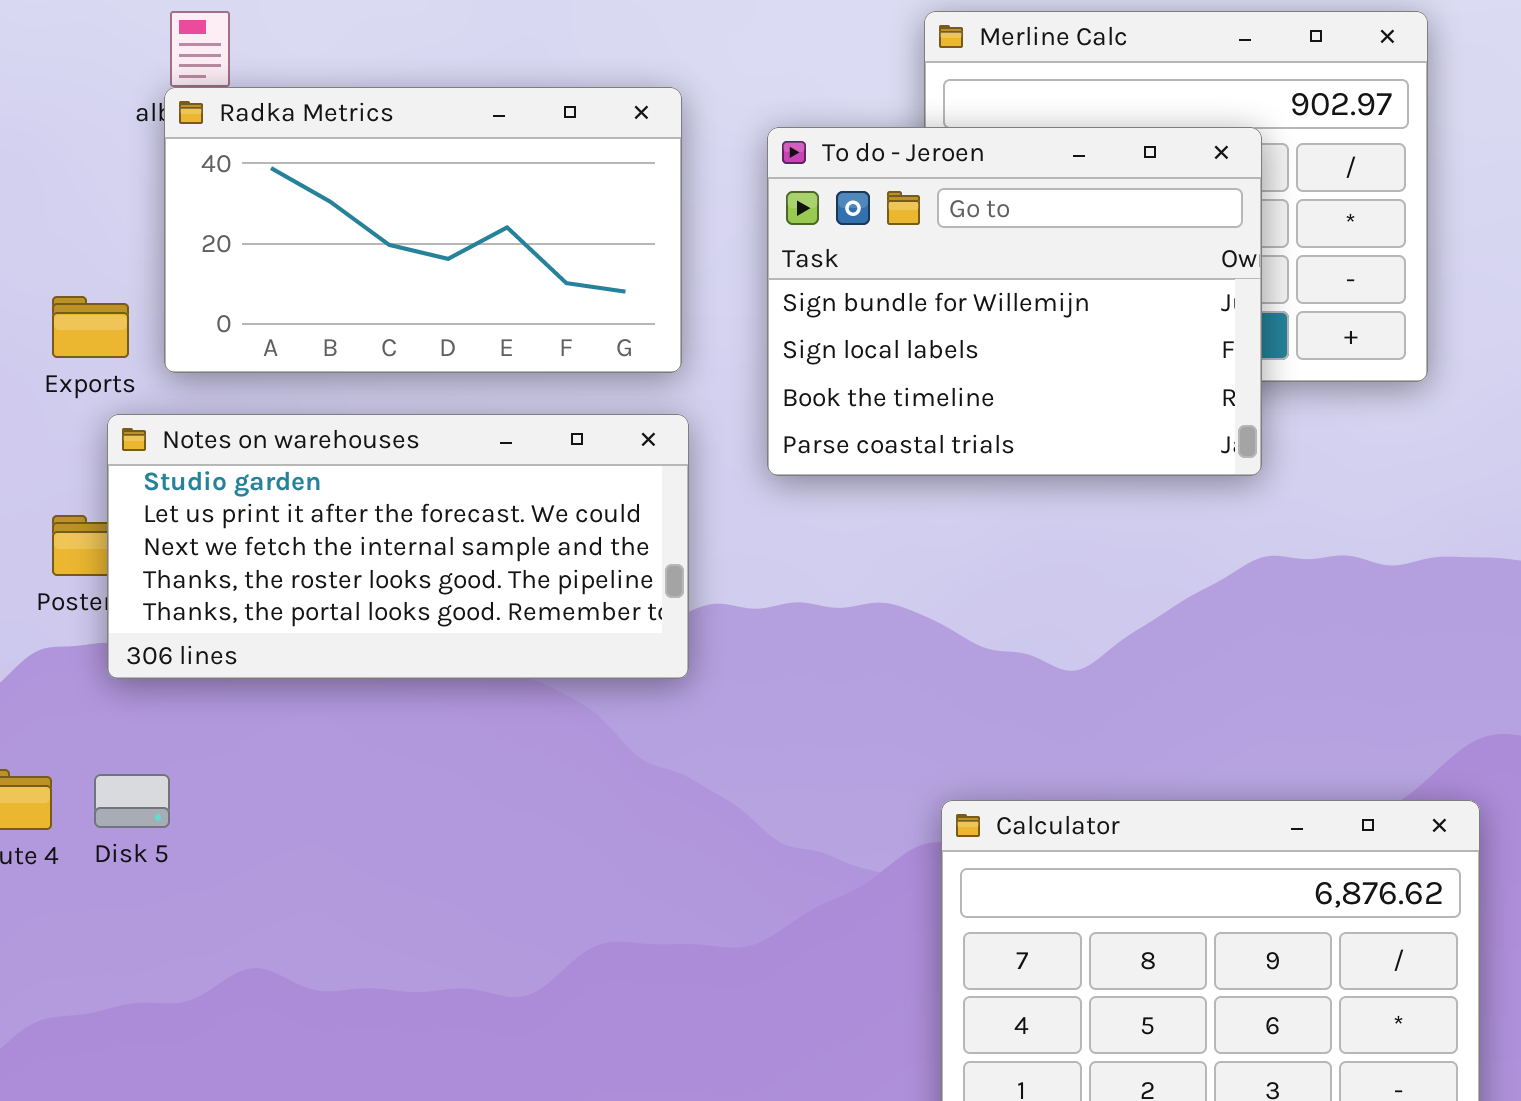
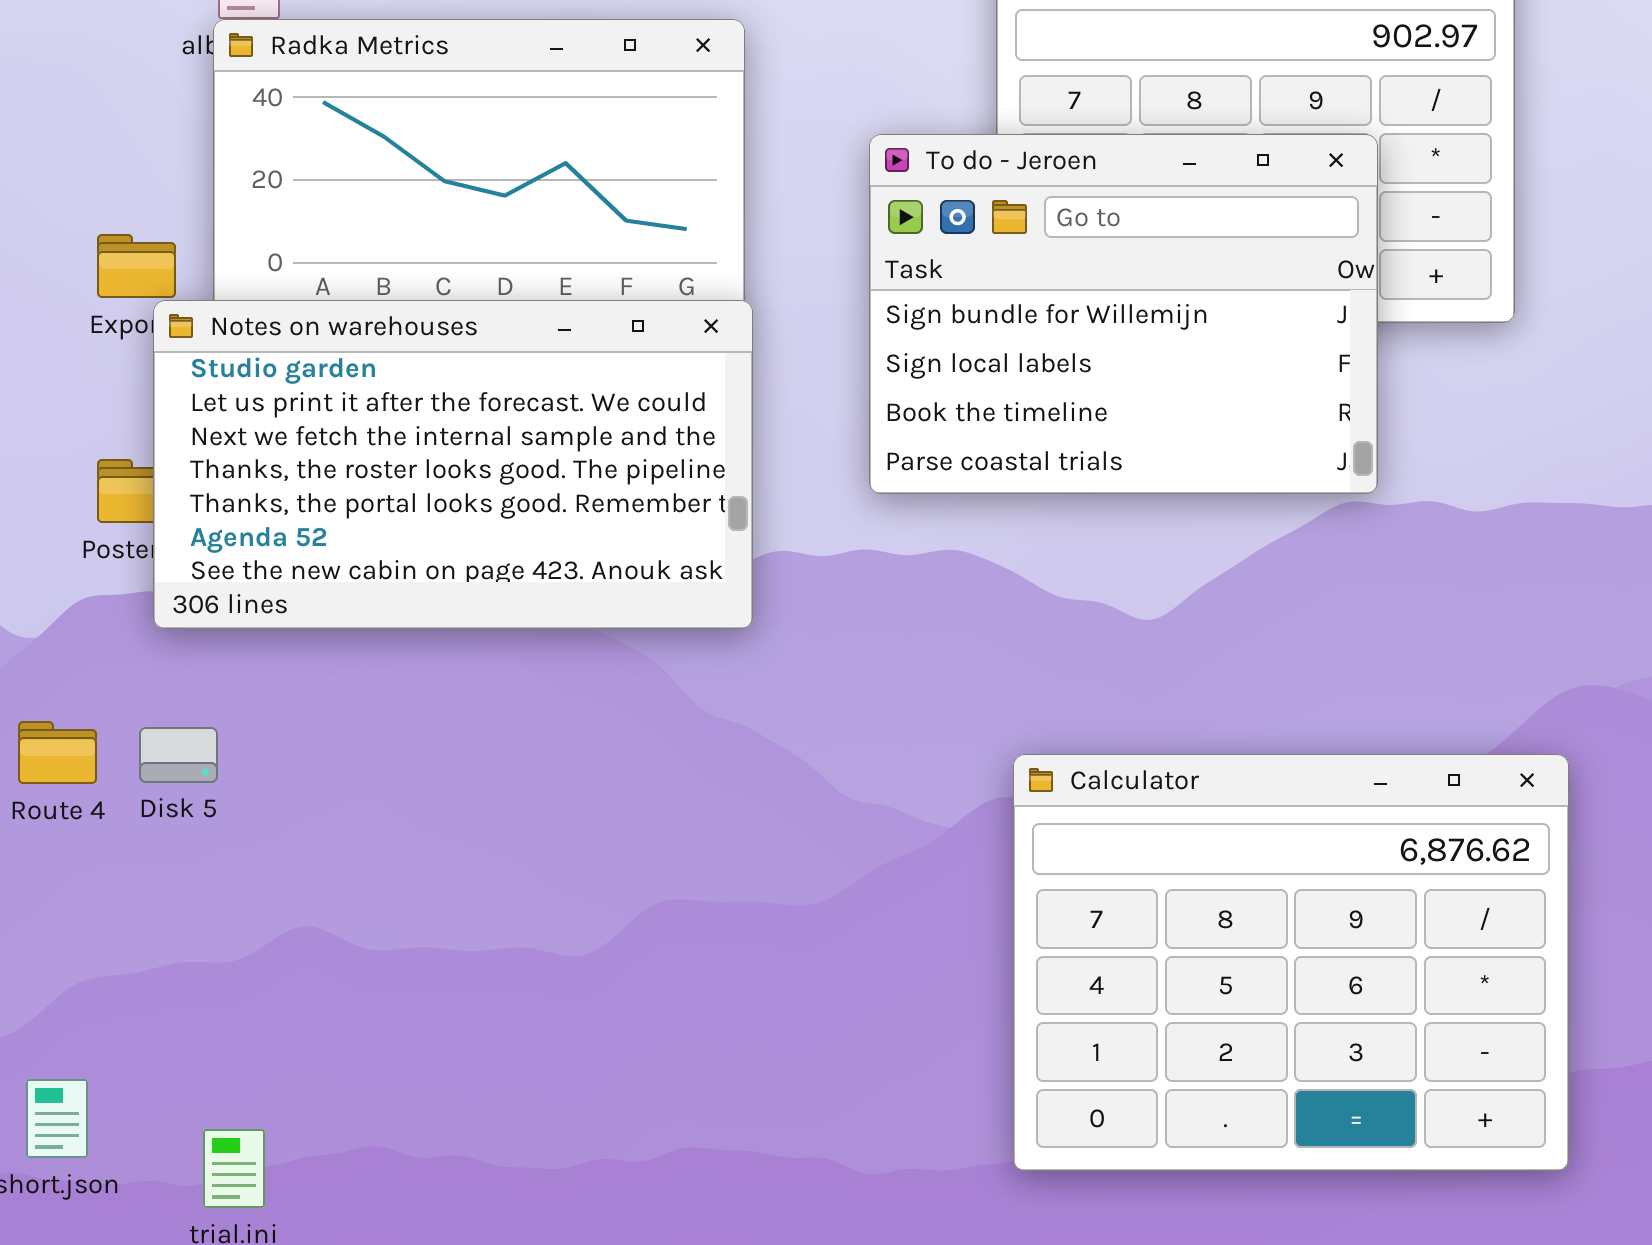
To do - Jeroen: [767,127,1262,476] -> [869,134,1378,494], moved
Notes on warehouses: [107,414,689,679] -> [153,300,753,629], resized

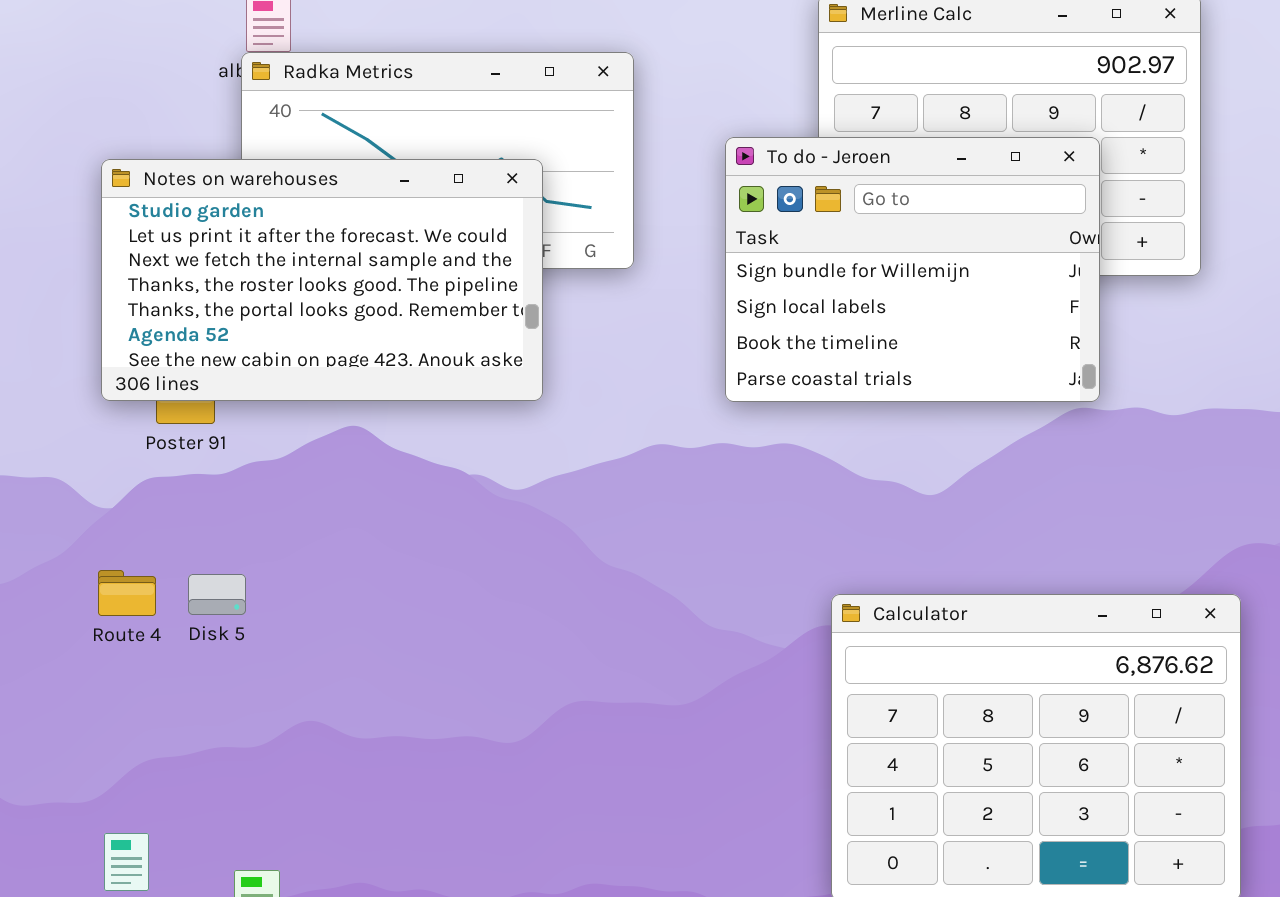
Notes on warehouses: [153,300,753,629] -> [101,159,543,401], moved

